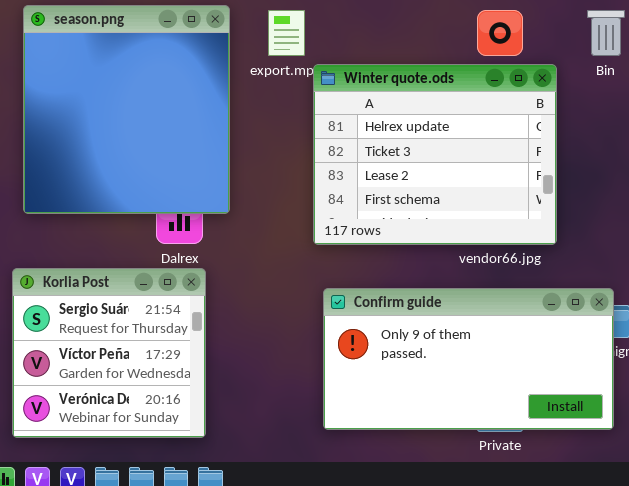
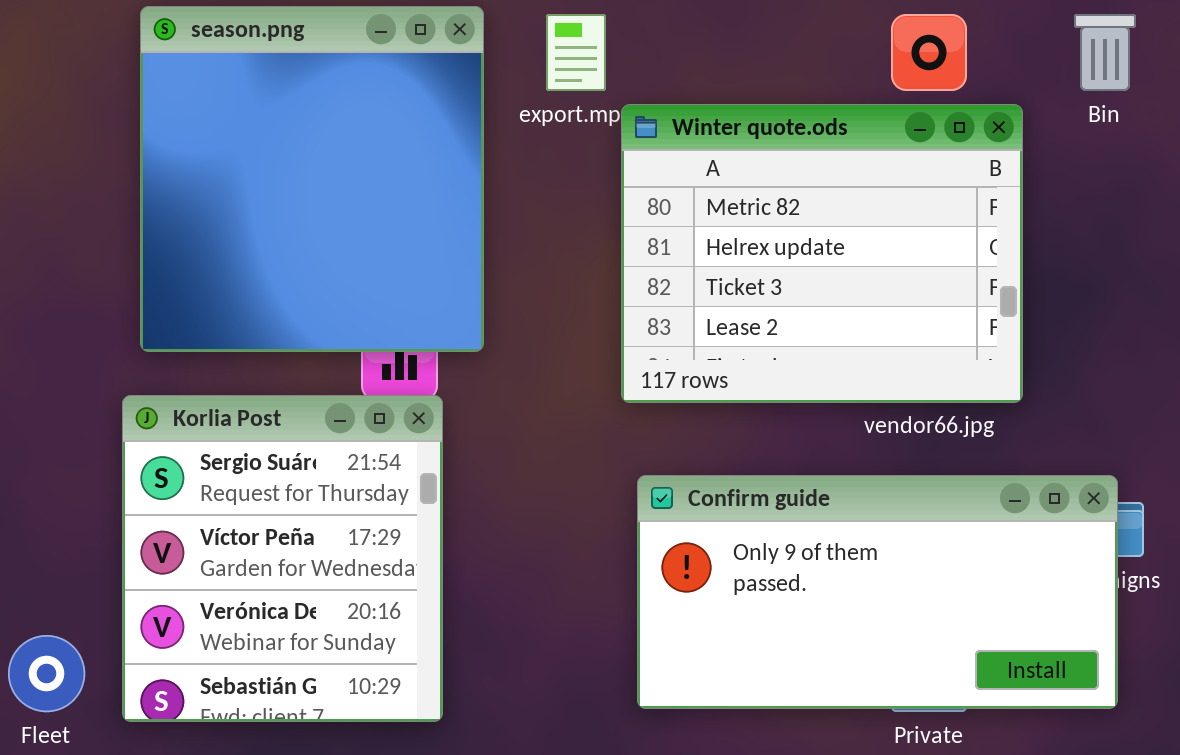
Winter quote.ods: [313,64,557,245] -> [621,104,1023,403], scrolled up 1 row
Korlia Post: [12,268,206,438] -> [122,395,443,722], resized

